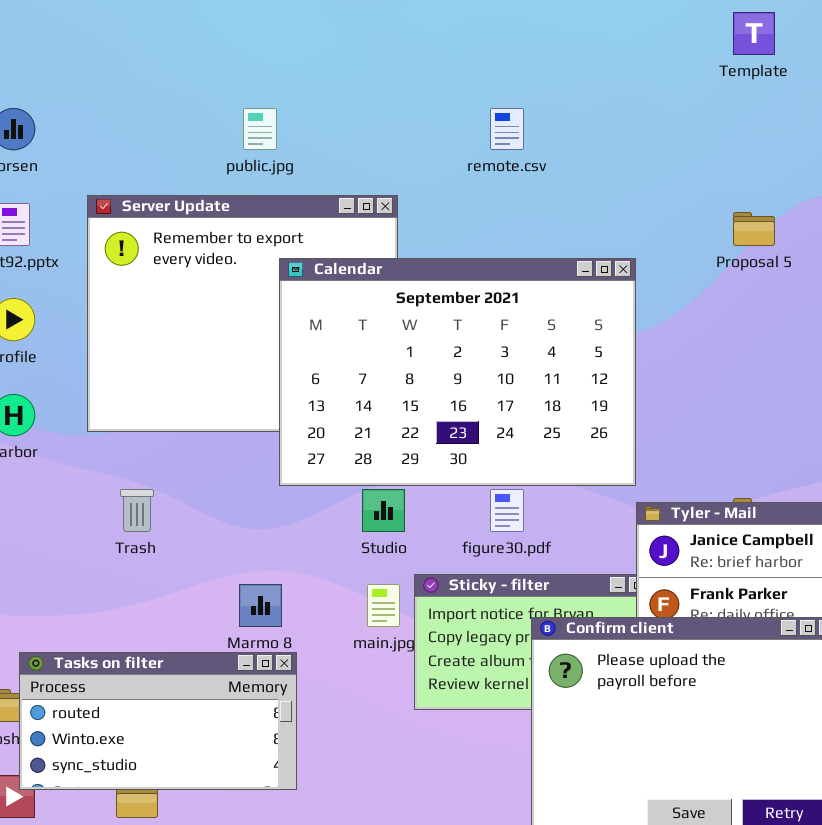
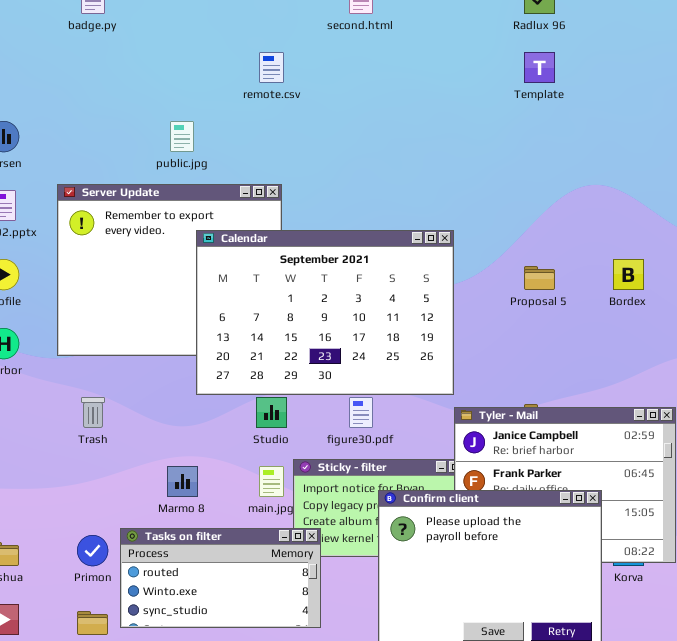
remote.csv: [490,108,524,150] -> [259,52,284,83], moved
Proposal 5: [733,212,775,246] -> [524,266,555,290], moved
Tasks on filter: [19,652,297,790] -> [120,528,321,628], moved

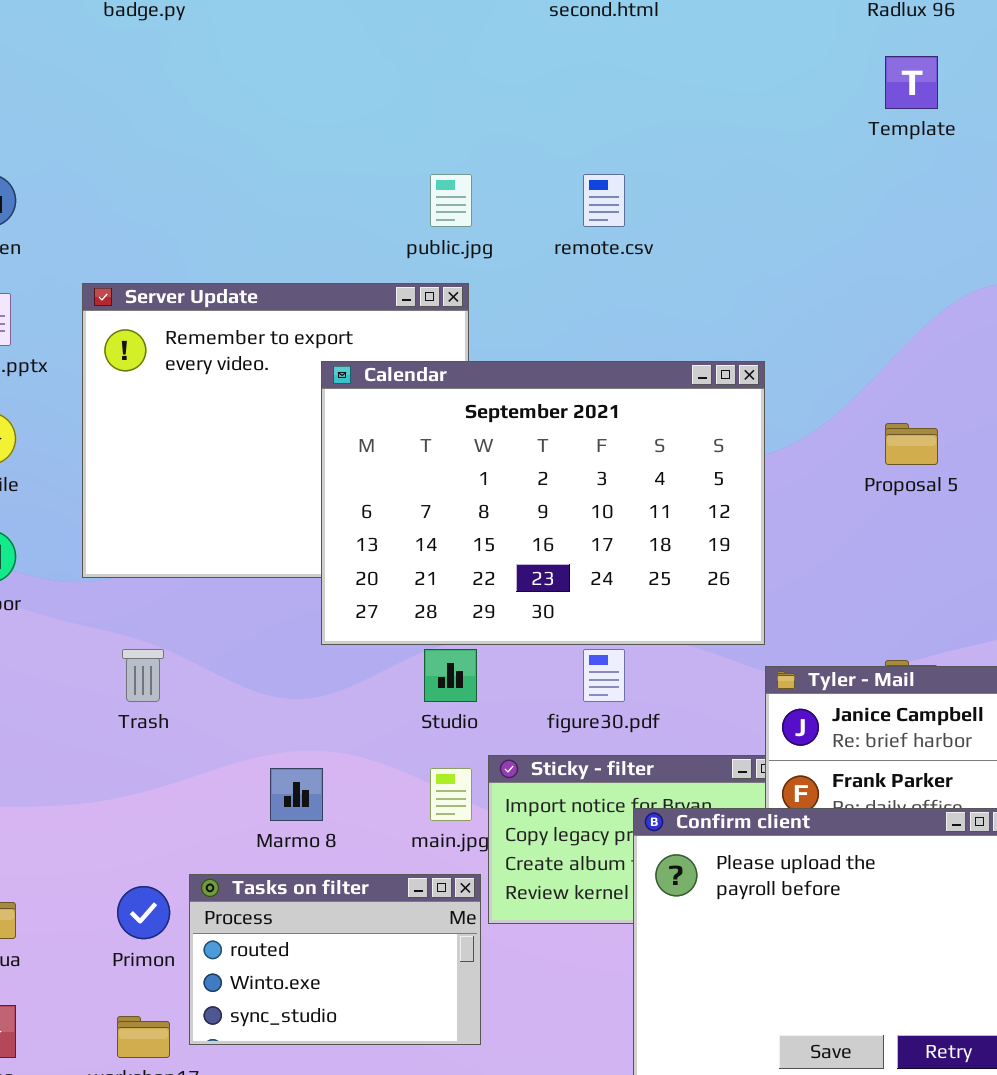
remote.csv: [259,52,284,83] -> [583,174,625,227], moved
public.jpg: [170,121,194,152] -> [430,174,472,227], moved
Tasks on filter: [120,528,321,628] -> [189,874,481,1045], resized

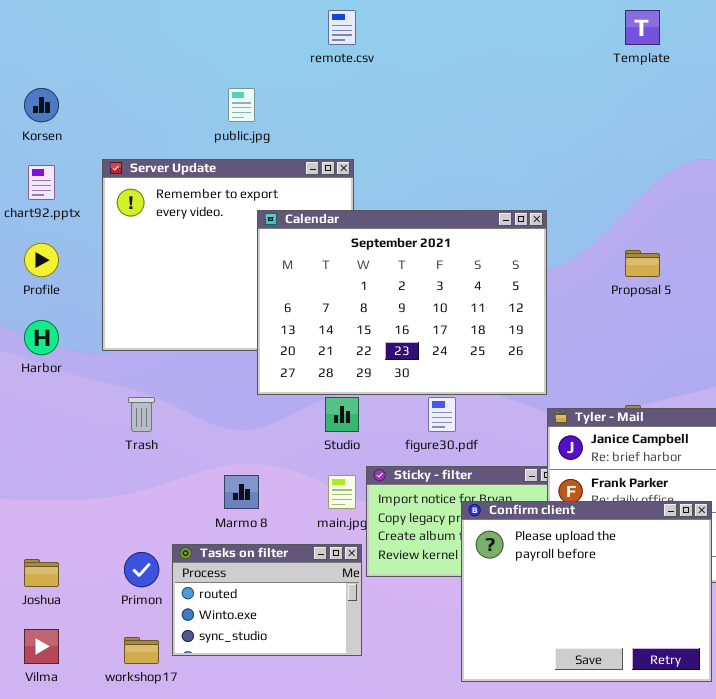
public.jpg: [430,174,472,227] -> [228,88,255,122], moved
remote.csv: [583,174,625,227] -> [328,10,356,45], moved

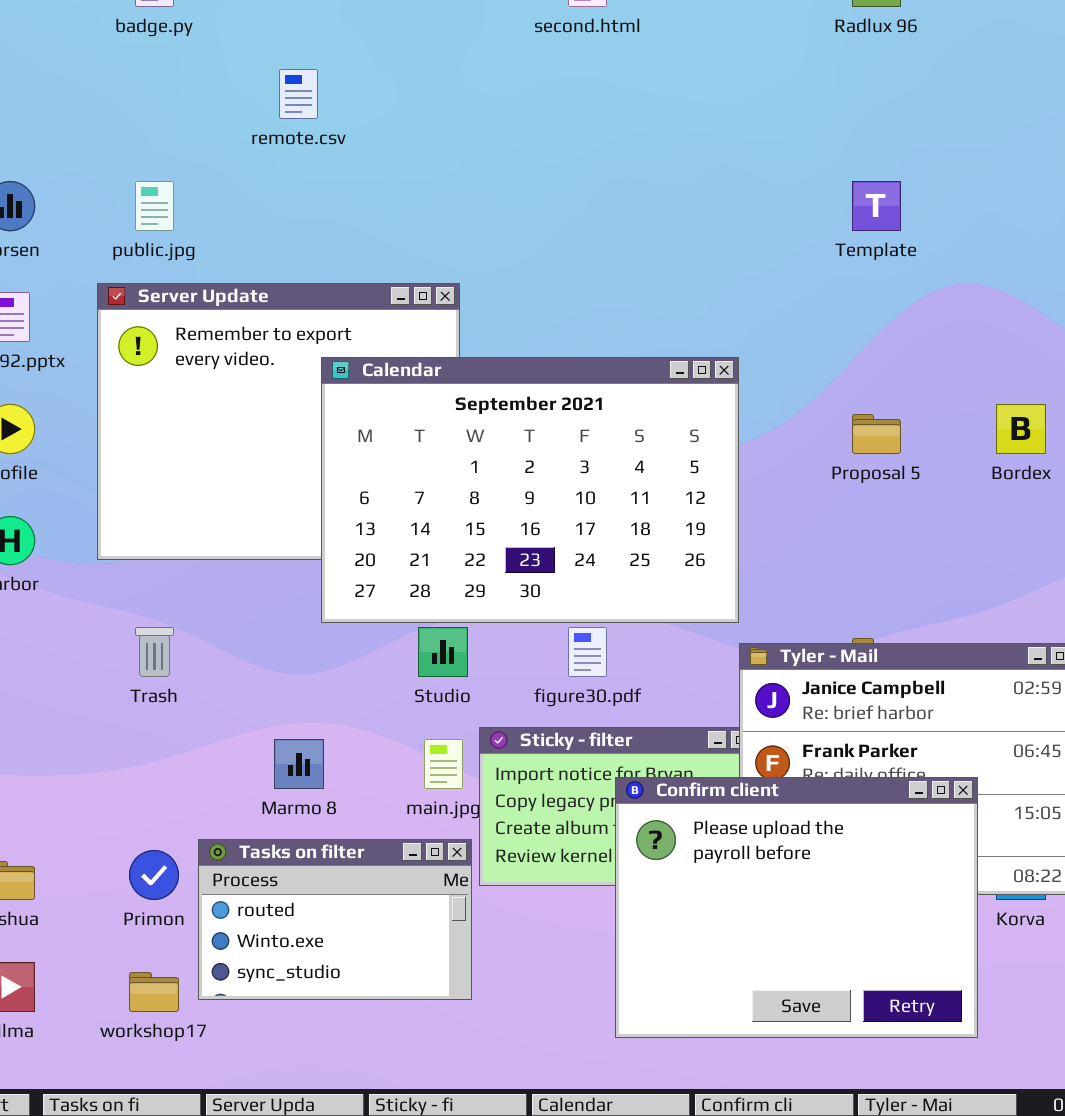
remote.csv: [328,10,356,45] -> [279,69,318,119], moved
Template: [625,10,660,45] -> [852,181,901,231], moved
public.jpg: [228,88,255,122] -> [135,181,174,231], moved

